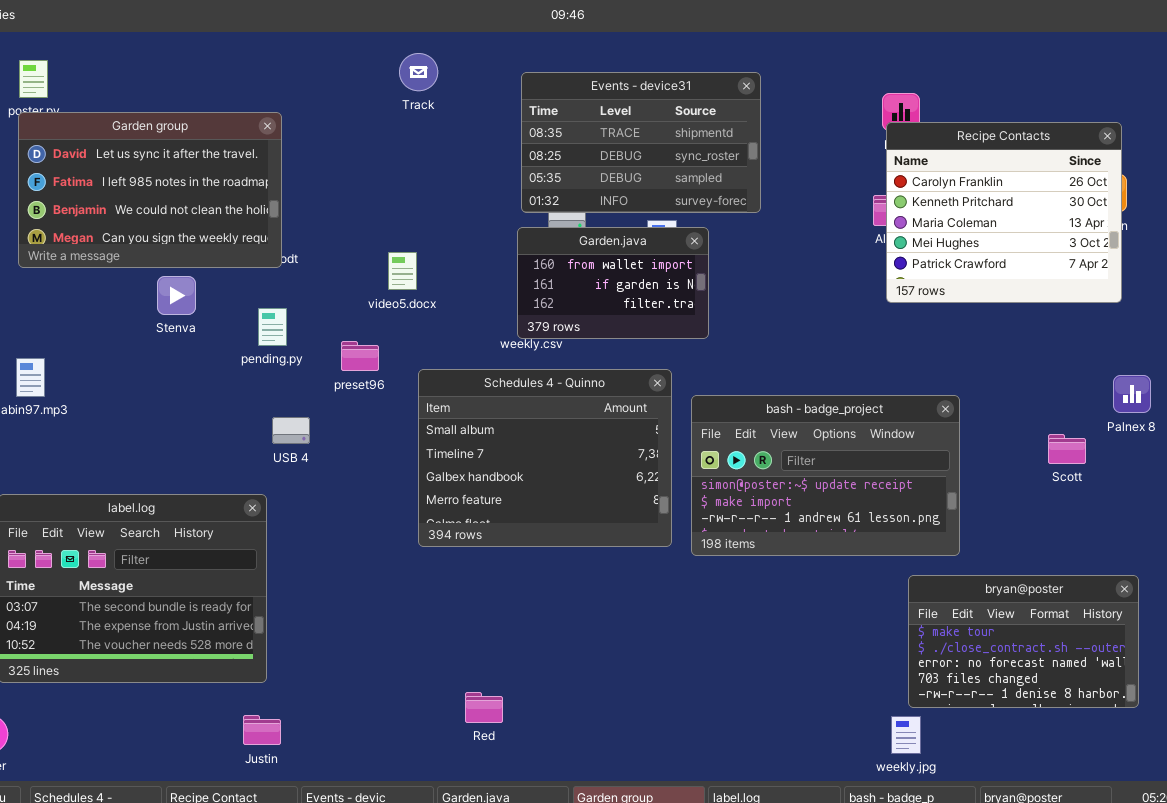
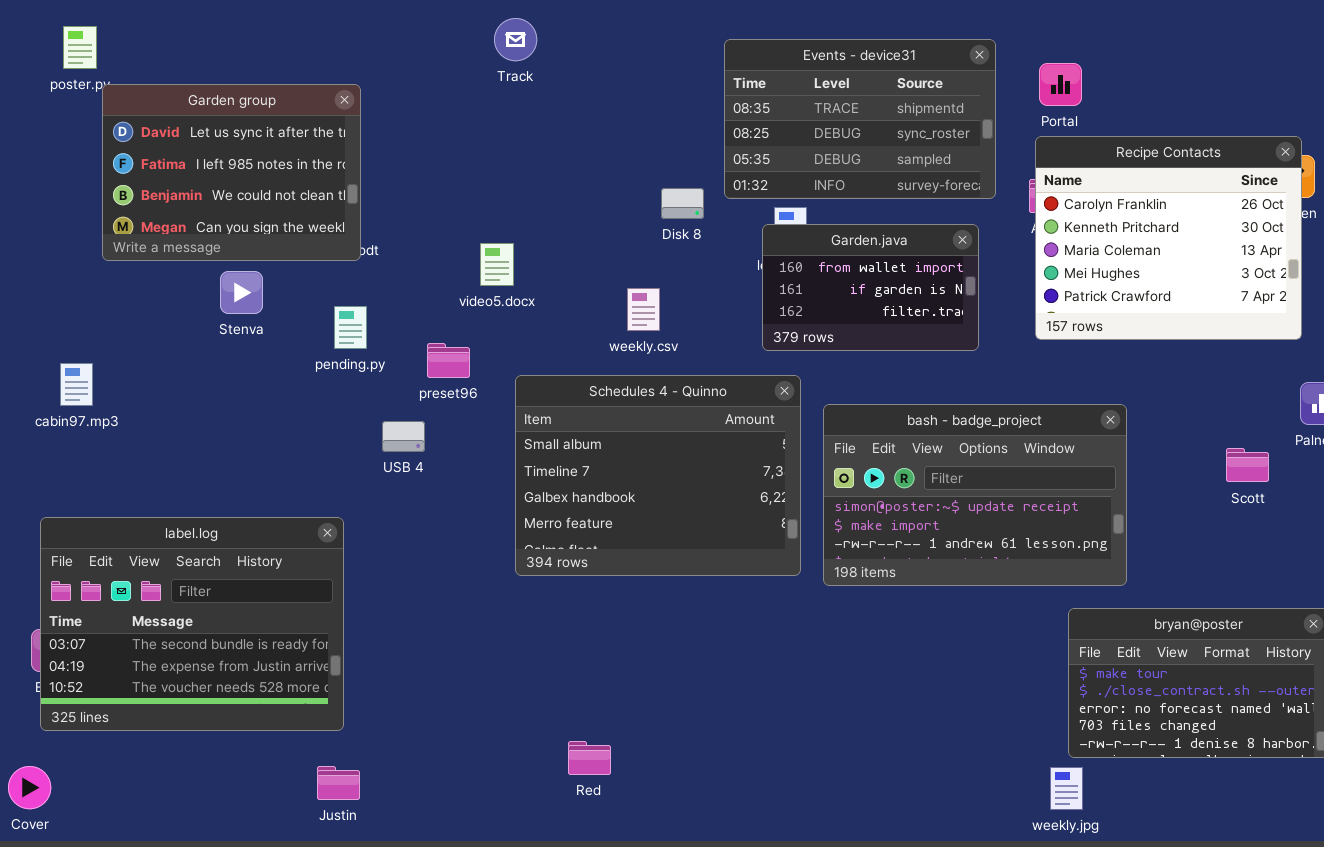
Events - device31: [521,72,761,213] -> [724,39,996,199], moved
Garden group: [18,112,282,268] -> [102,84,361,261], resized
Recipe Contacts: [886,122,1122,303] -> [1035,136,1302,340], moved
Garden.java: [517,227,709,339] -> [762,224,979,351], moved
USB 4: [272,417,310,444] -> [382,421,425,452], moved

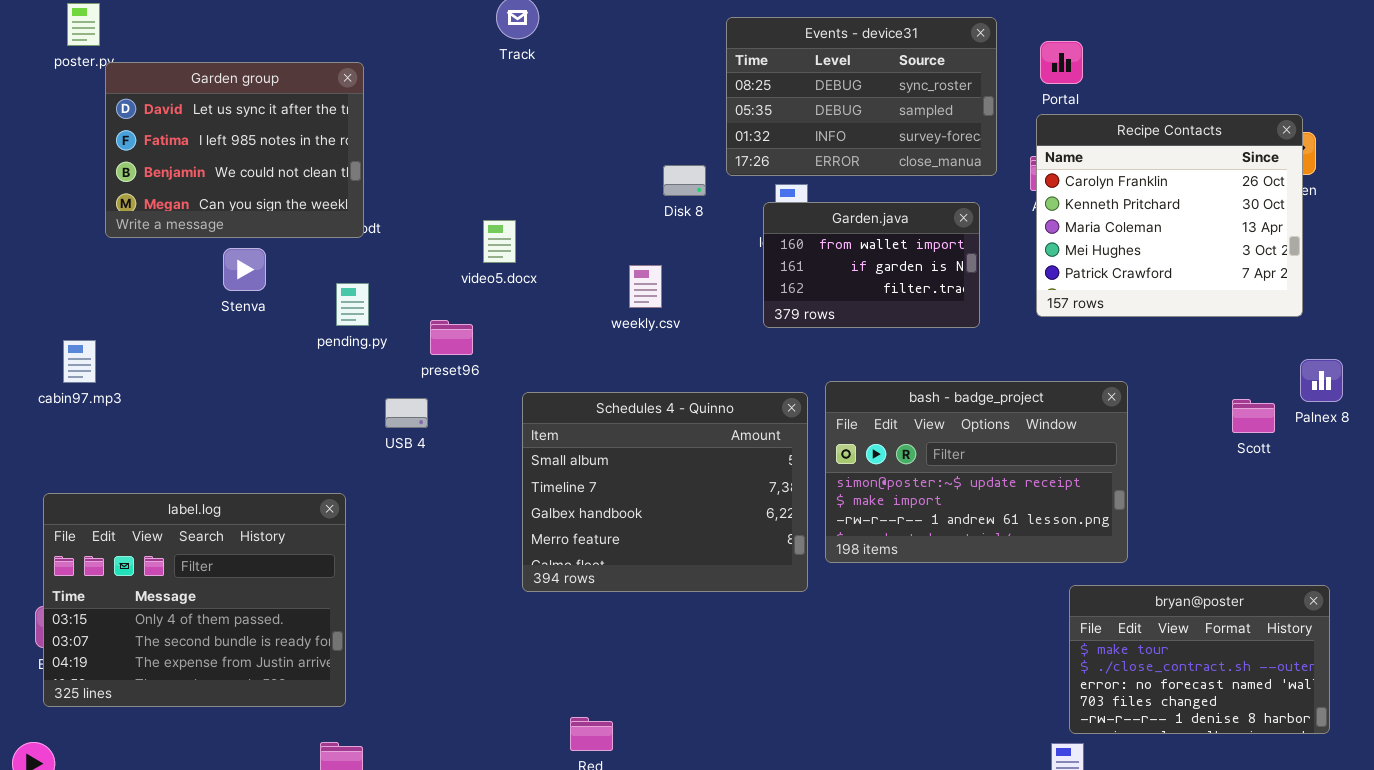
Events - device31: [724,39,996,199] -> [726,17,997,176], scrolled down 1 row
Schedules 4 - Quinno: [515,375,801,576] -> [522,392,808,592], moved
Scott: [1226,448,1269,482] -> [1232,399,1275,433], moved
label.log: [40,517,344,731] -> [43,493,346,707], scrolled up 1 row

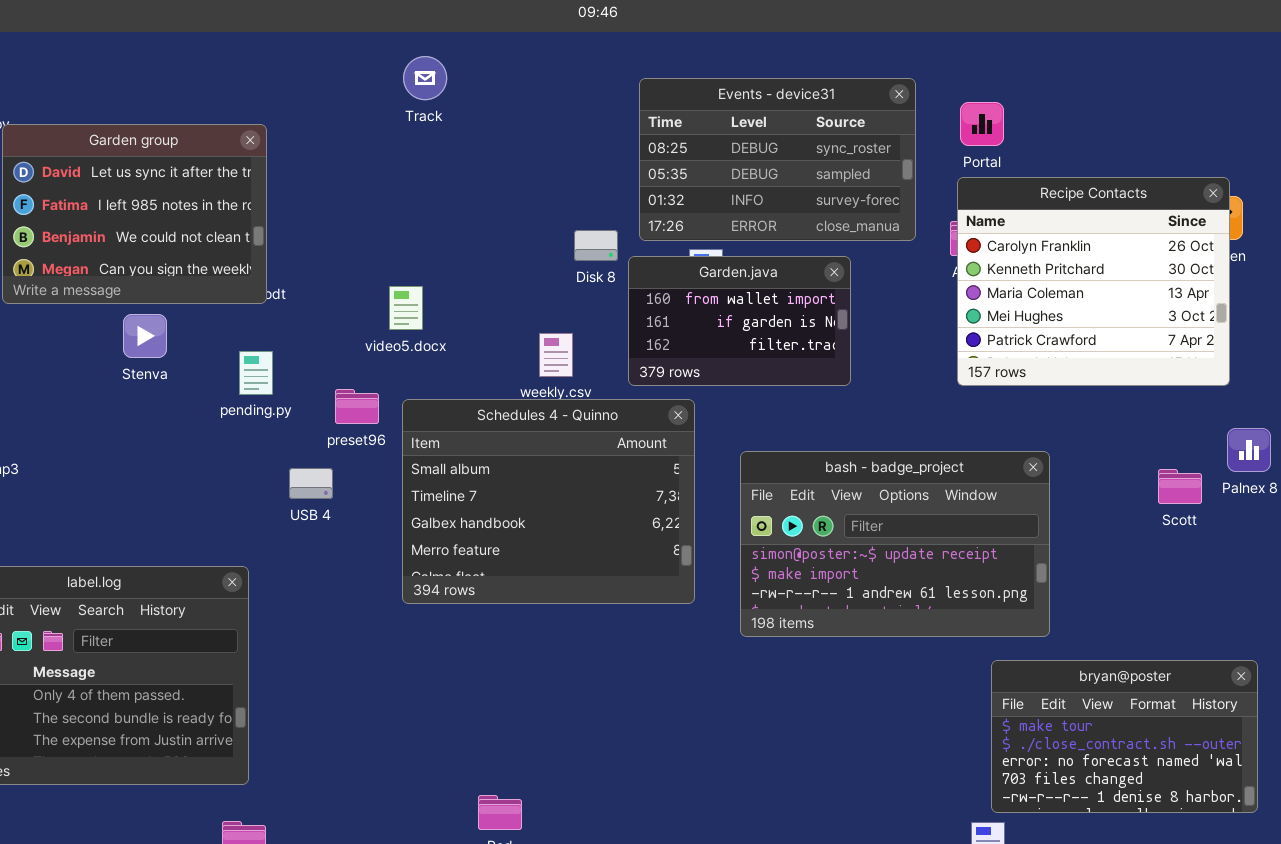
Garden.java: [763,202,980,328] -> [628,256,851,386], moved
Schedules 4 - Quinno: [522,392,808,592] -> [402,399,695,604], moved

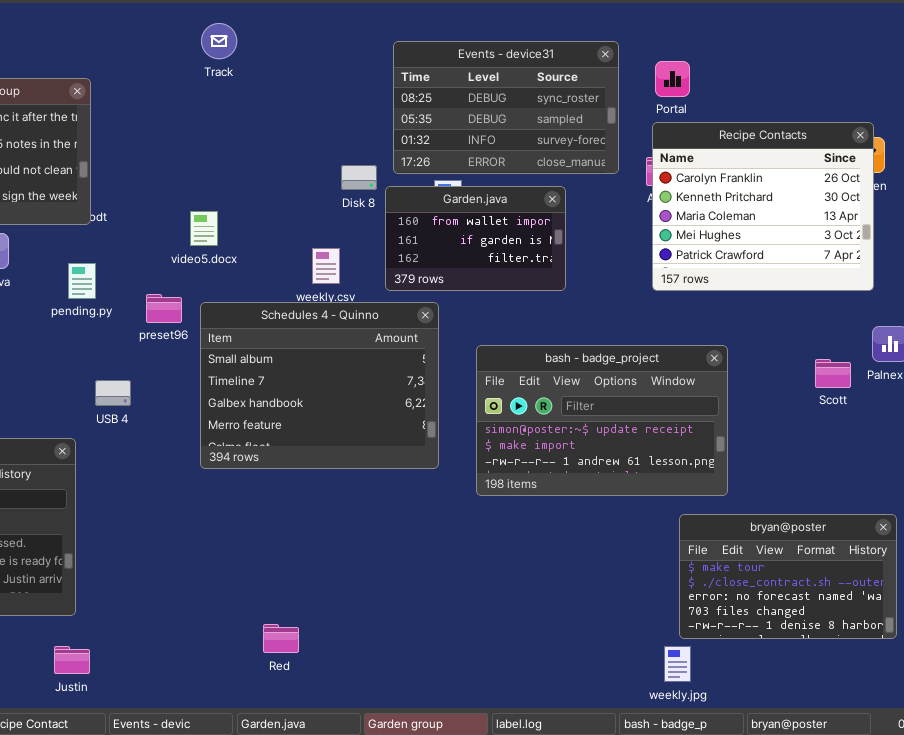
USB 4: [289,468,333,499] -> [95,380,131,406], moved

